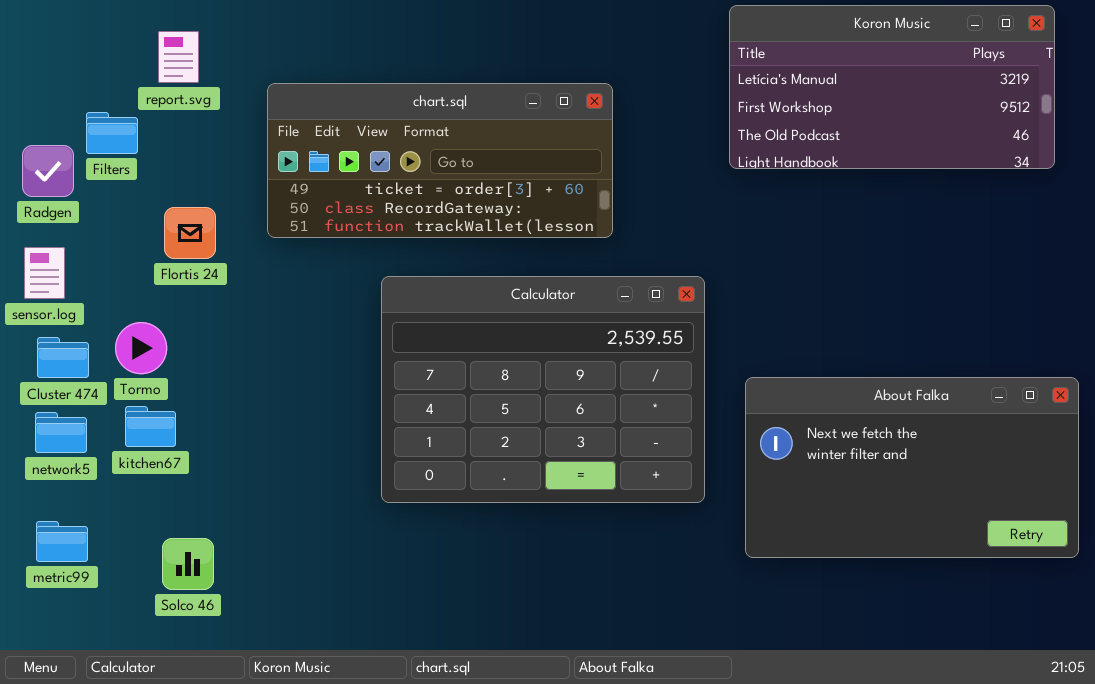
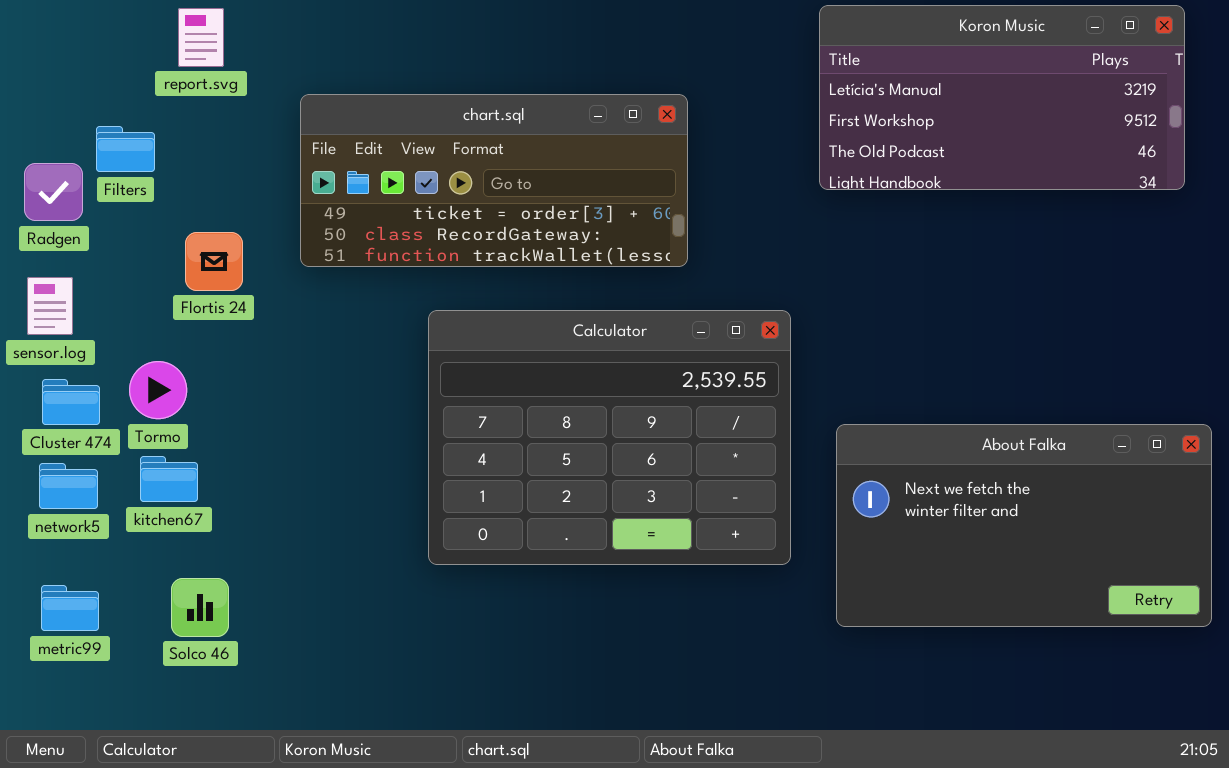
report.svg: [158,31,199,83] -> [178,8,224,67], moved
Solco 46: [162,538,214,590] -> [171,578,229,637], moved

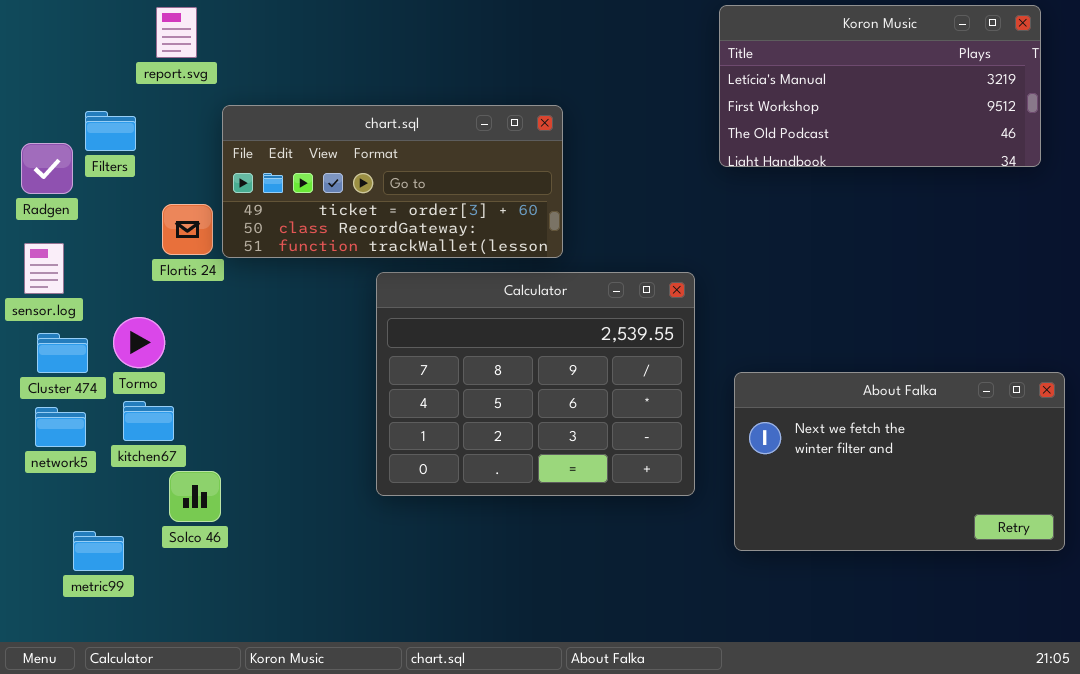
chart.sql: [300,94,688,267] -> [222,105,563,258], moved
Solco 46: [171,578,229,637] -> [169,471,221,522], moved
metric99: [41,585,99,631] -> [73,531,124,571], moved

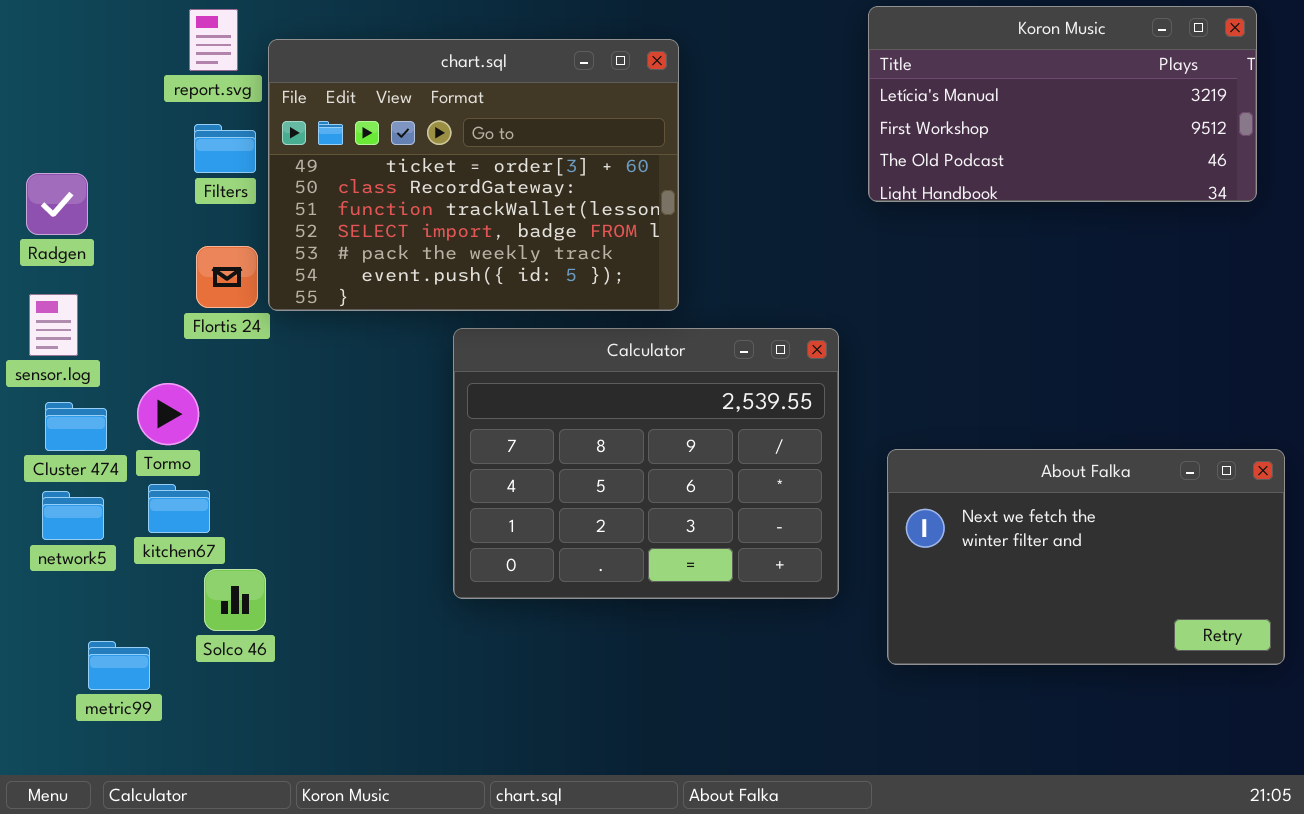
chart.sql: [222,105,563,258] -> [268,39,679,311], resized
Filters: [85,111,136,151] -> [194,124,256,173], moved

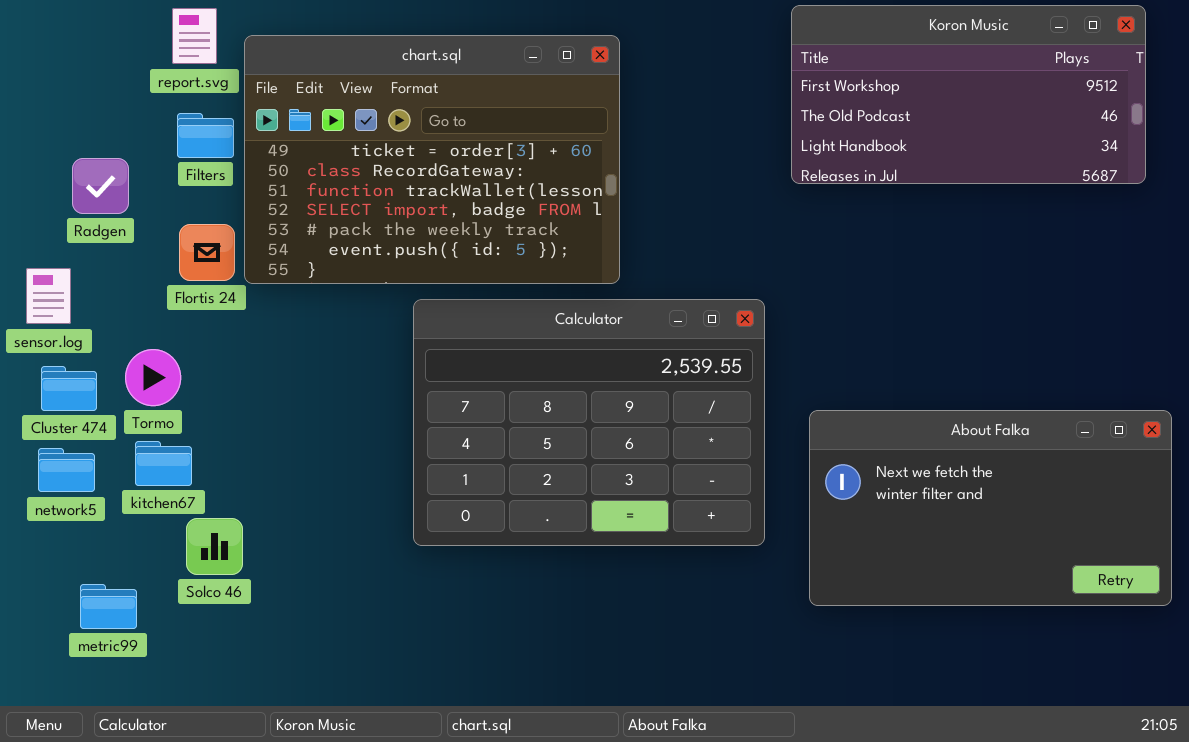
Koron Music: [868,6,1257,202] -> [791,5,1146,184], scrolled down 1 row
Radgen: [26,173,88,235] -> [72,158,129,214], moved

